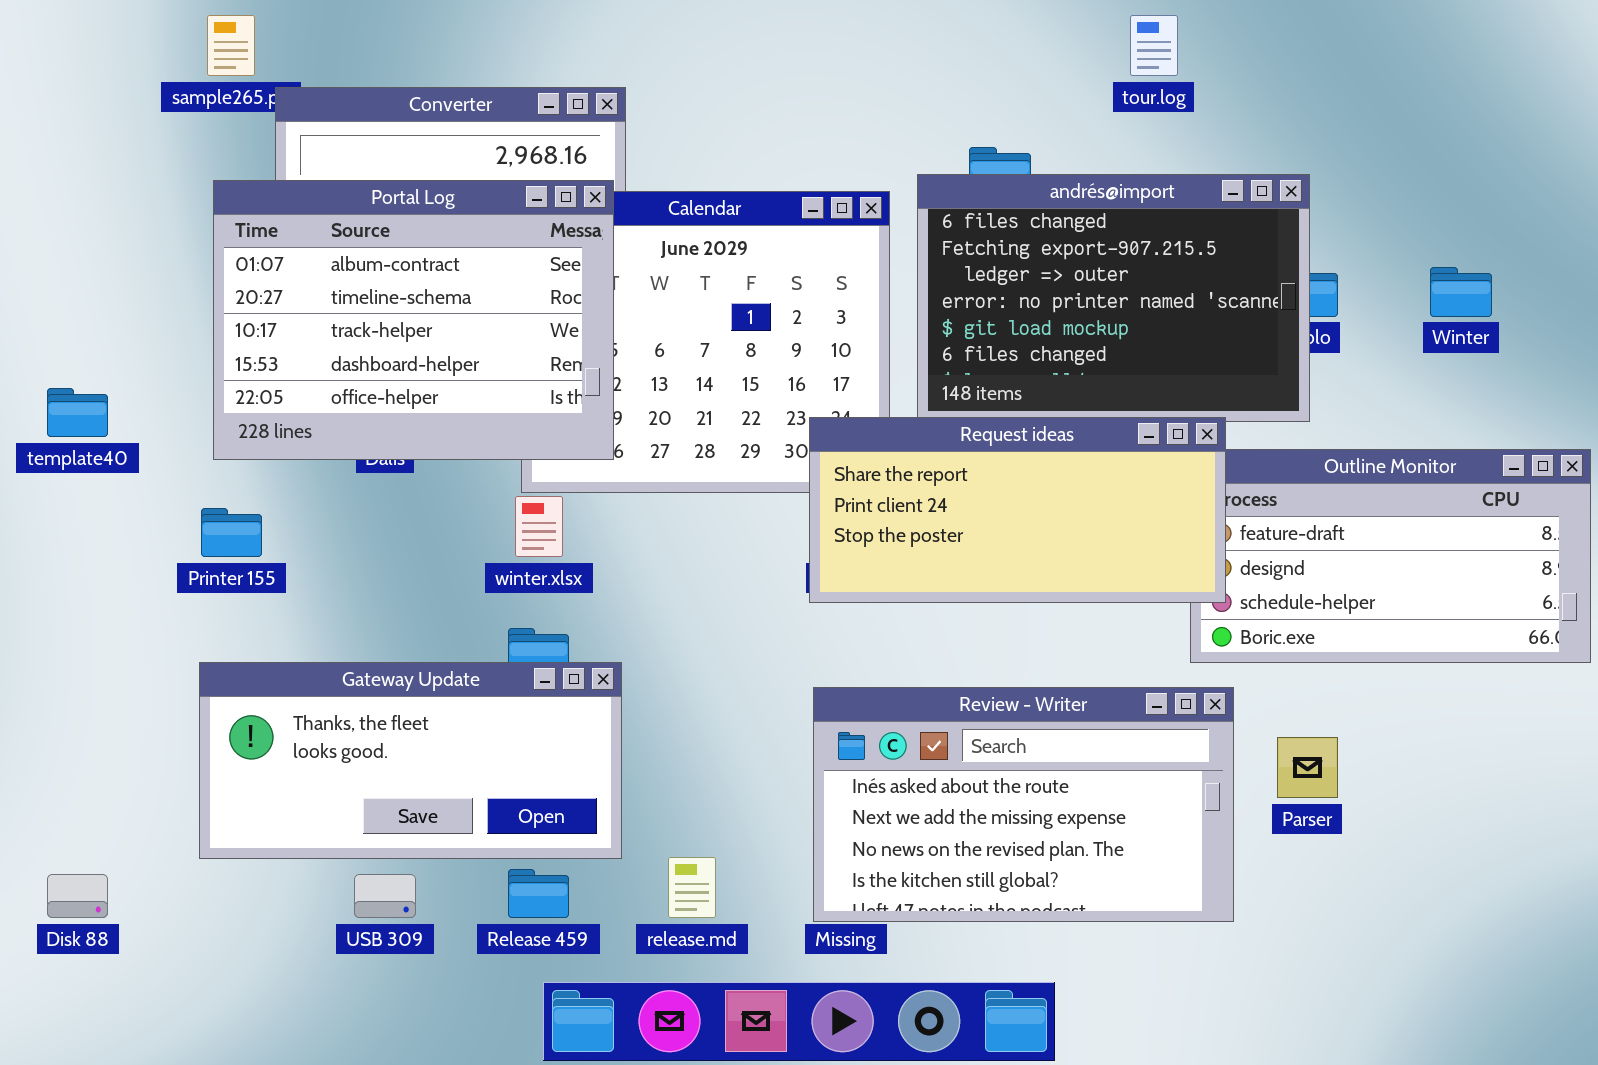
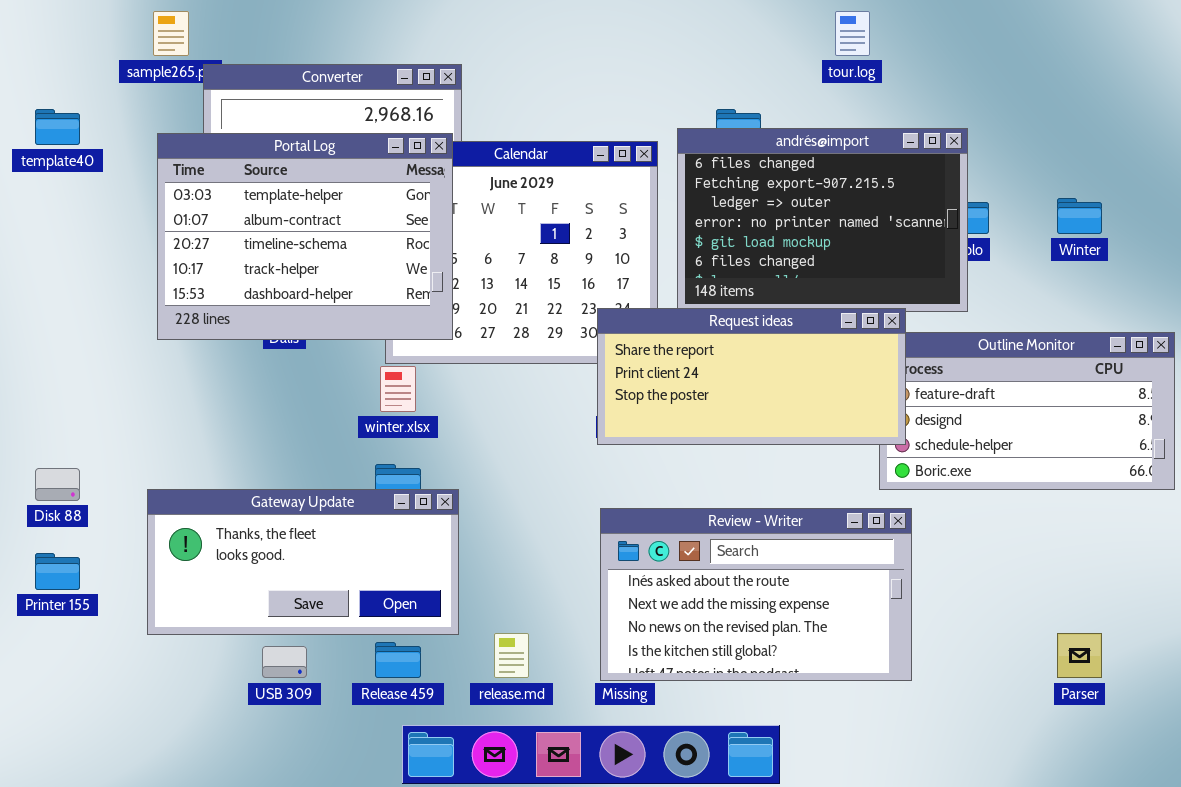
Portal Log: [213,180,614,460] -> [157,133,453,340], scrolled up 1 row
template40: [47,388,108,437] -> [35,109,80,145], moved
Printer 155: [201,508,262,557] -> [35,553,80,590], moved
Parser: [1277,737,1338,798] -> [1057,633,1102,678], moved
Disk 88: [47,874,108,918] -> [35,468,80,501], moved

